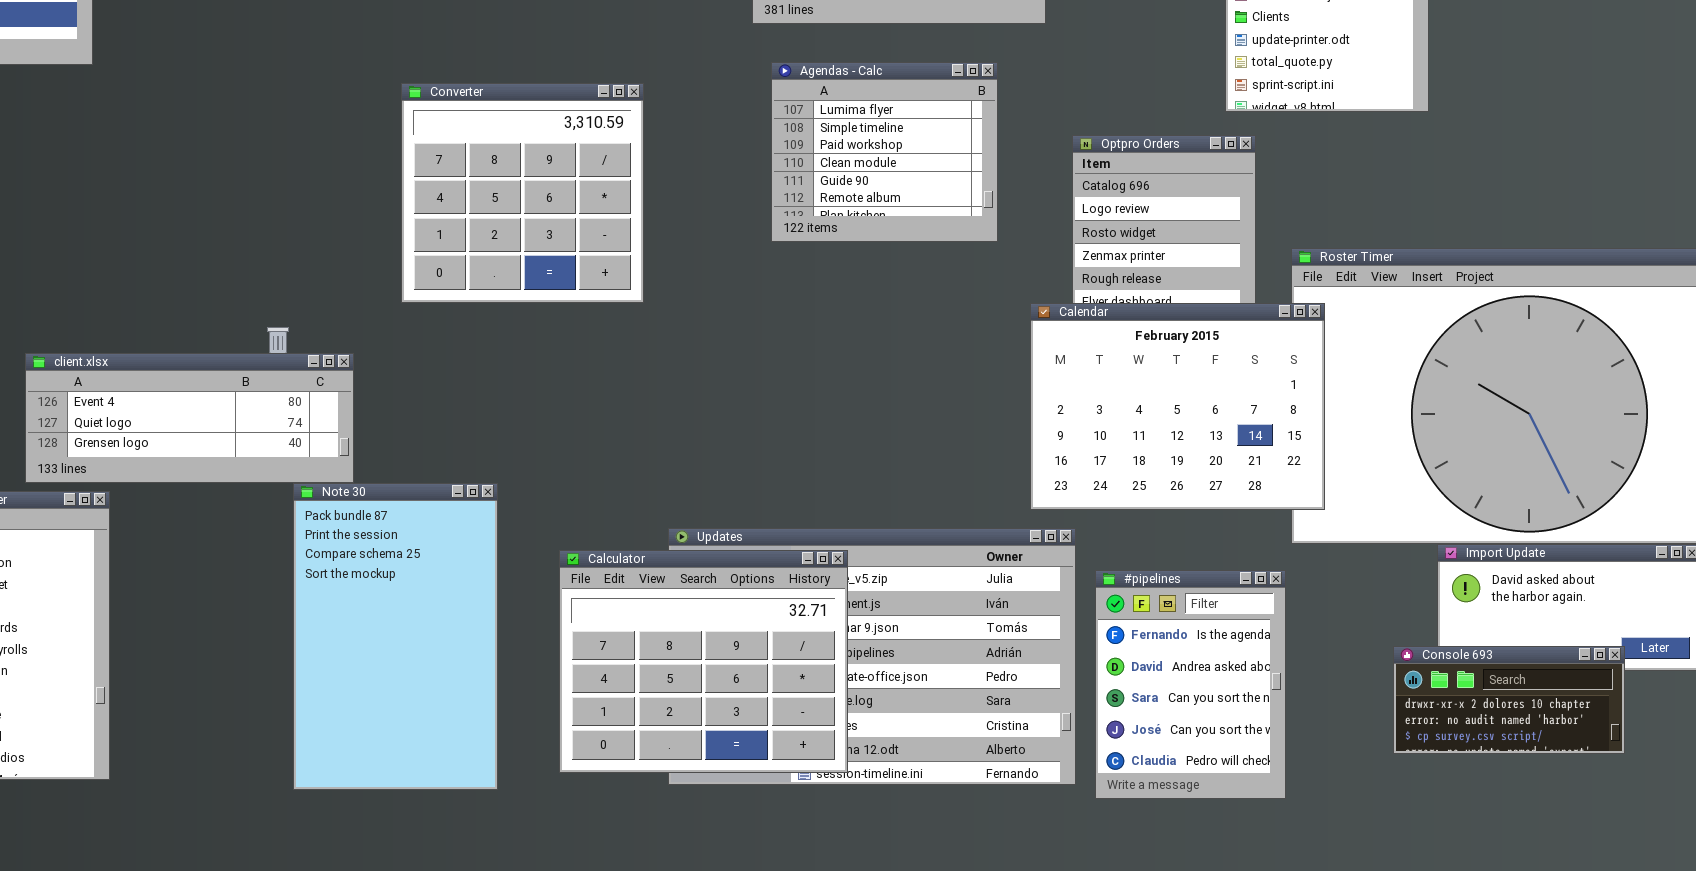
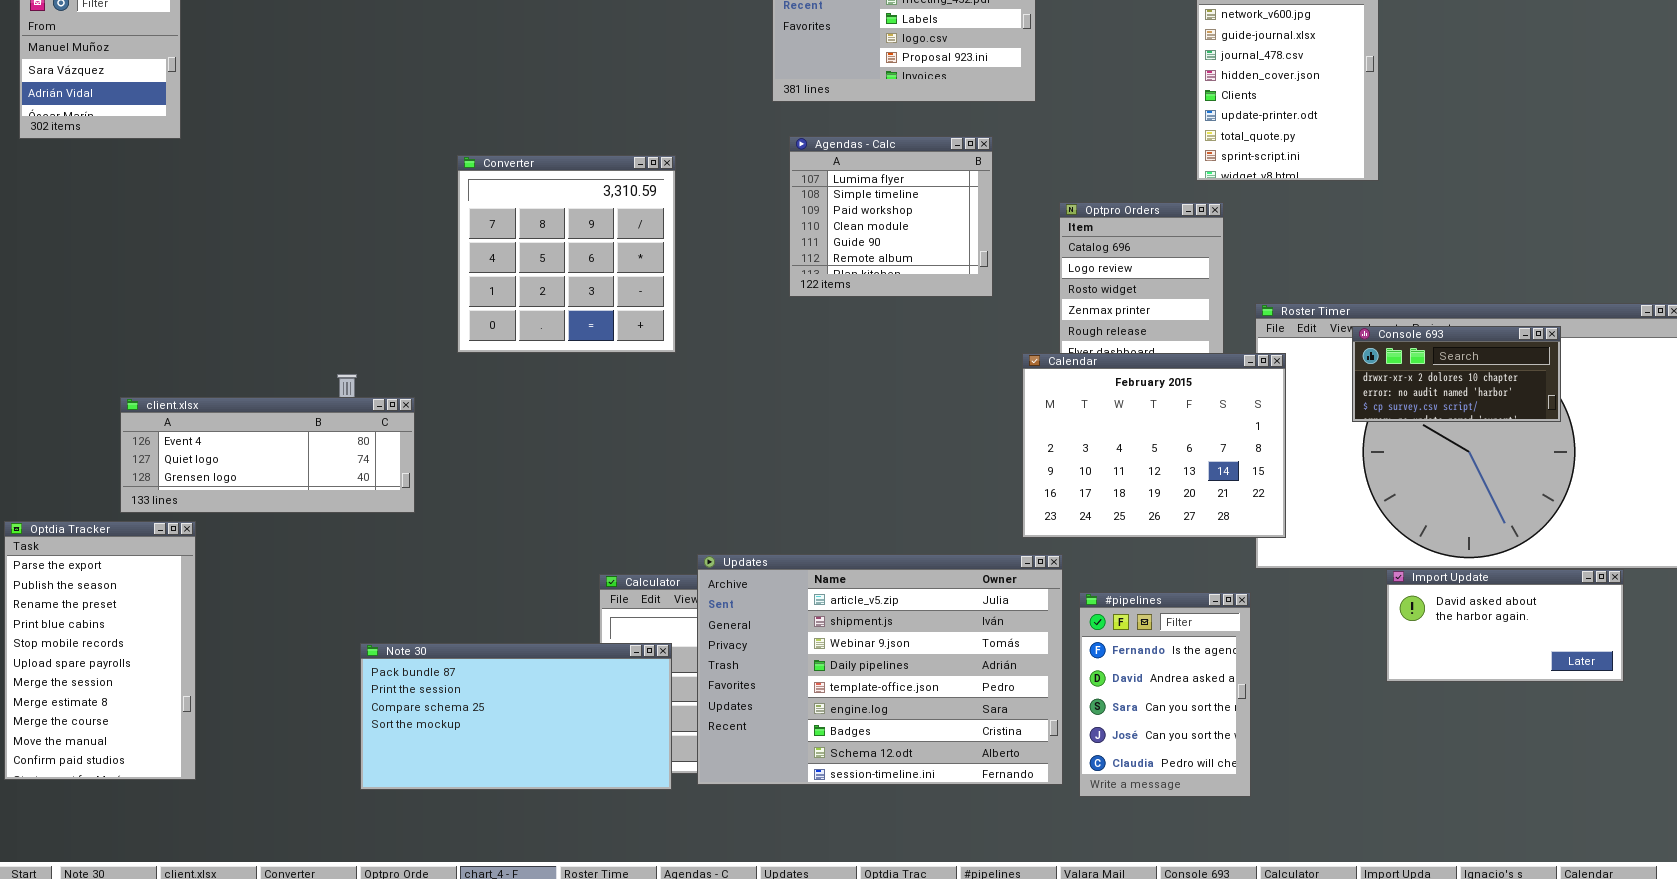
Note 30: [293,483,498,790] -> [360,643,672,790], resized
Updates: [668,528,1076,785] -> [697,554,1063,785], raised
Console 693: [1393,646,1625,754] -> [1352,326,1561,422], moved

